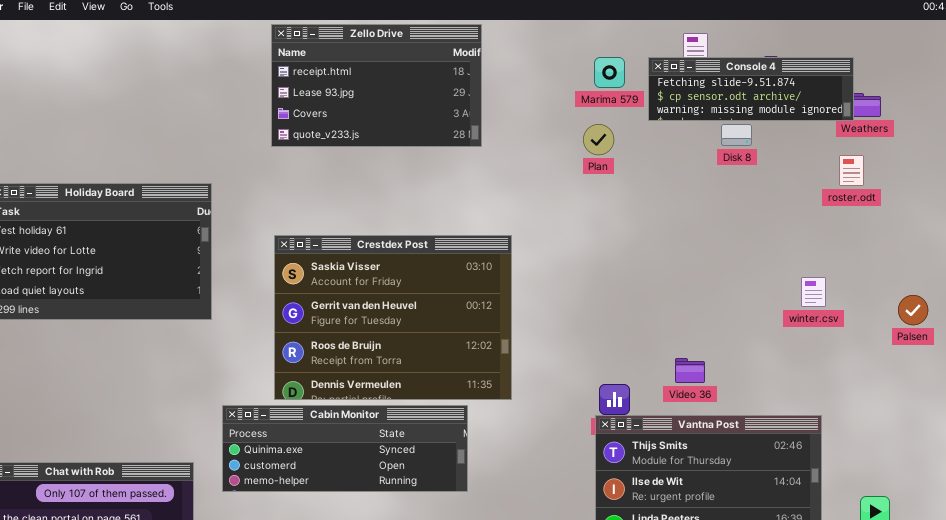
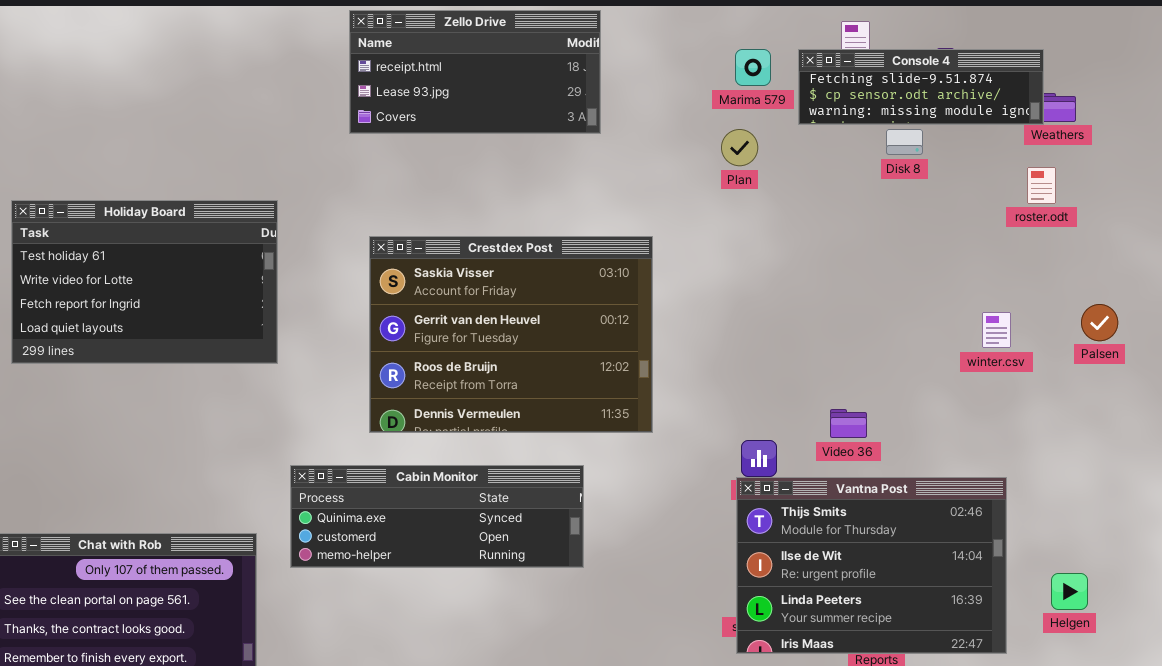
Zello Drive: [271,24,482,147] -> [349,10,601,134], resized
Crestdex Post: [274,235,512,400] -> [369,236,653,433], moved
Palsen: [898,295,928,325] -> [1081,304,1118,341], moved

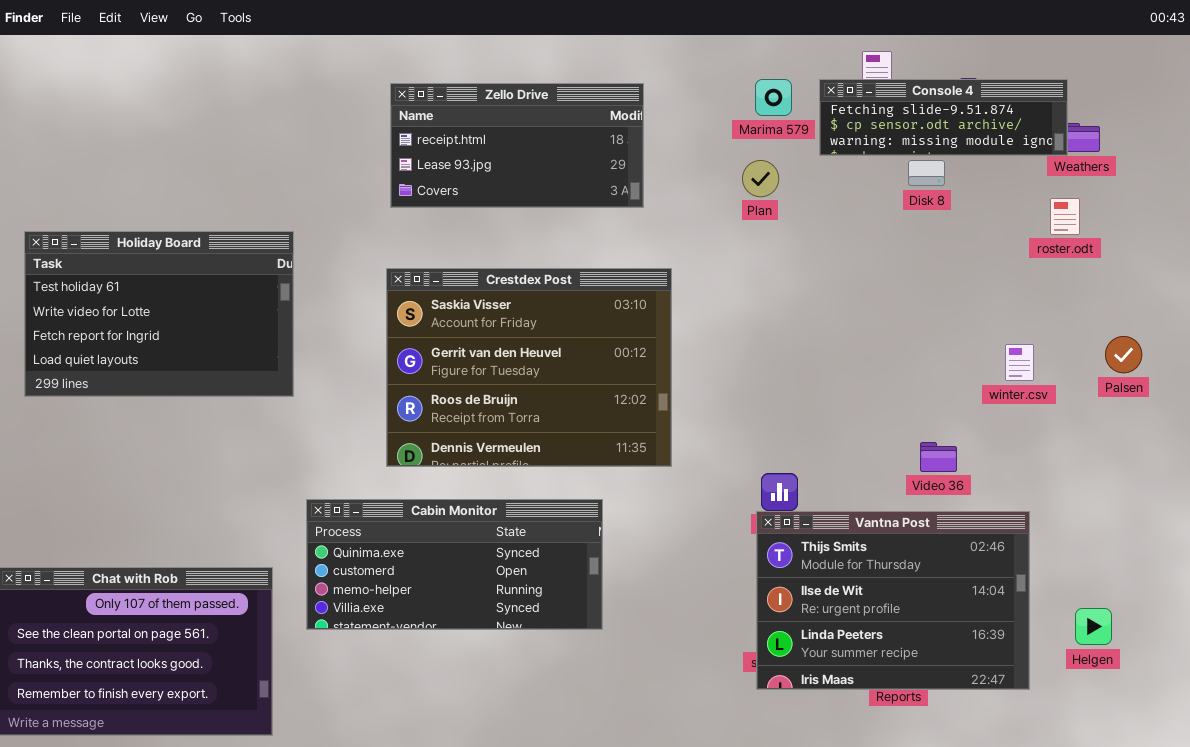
Zello Drive: [349,10,601,134] -> [390,83,644,208], moved
Video 36: [830,409,867,438] -> [920,442,957,472], moved
Cabin Monitor: [290,465,584,568] -> [306,499,603,630], resized

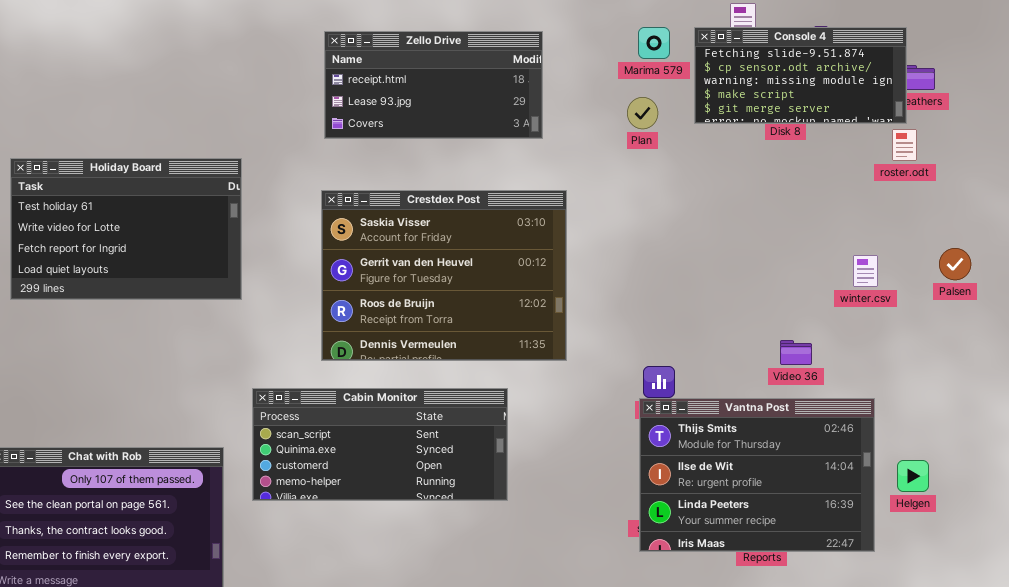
Console 4: [819,79,1068,156] -> [694,27,907,124], resized
Cabin Monitor: [306,499,603,630] -> [252,388,508,501], scrolled up 1 row
Helgen: [1075,608,1112,645] -> [897,460,929,492], moved

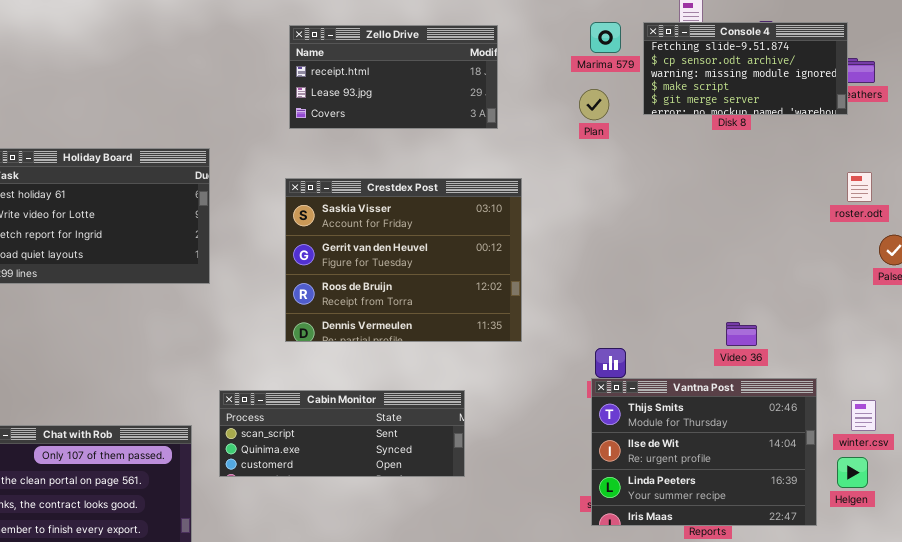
roster.odt: [892,129,917,161] -> [847,172,872,202], moved
winter.csv: [853,255,878,287] -> [851,400,876,431], moved
Cabin Monitor: [252,388,508,501] -> [219,390,465,477], resized
Helgen: [897,460,929,492] -> [837,457,868,488], moved

